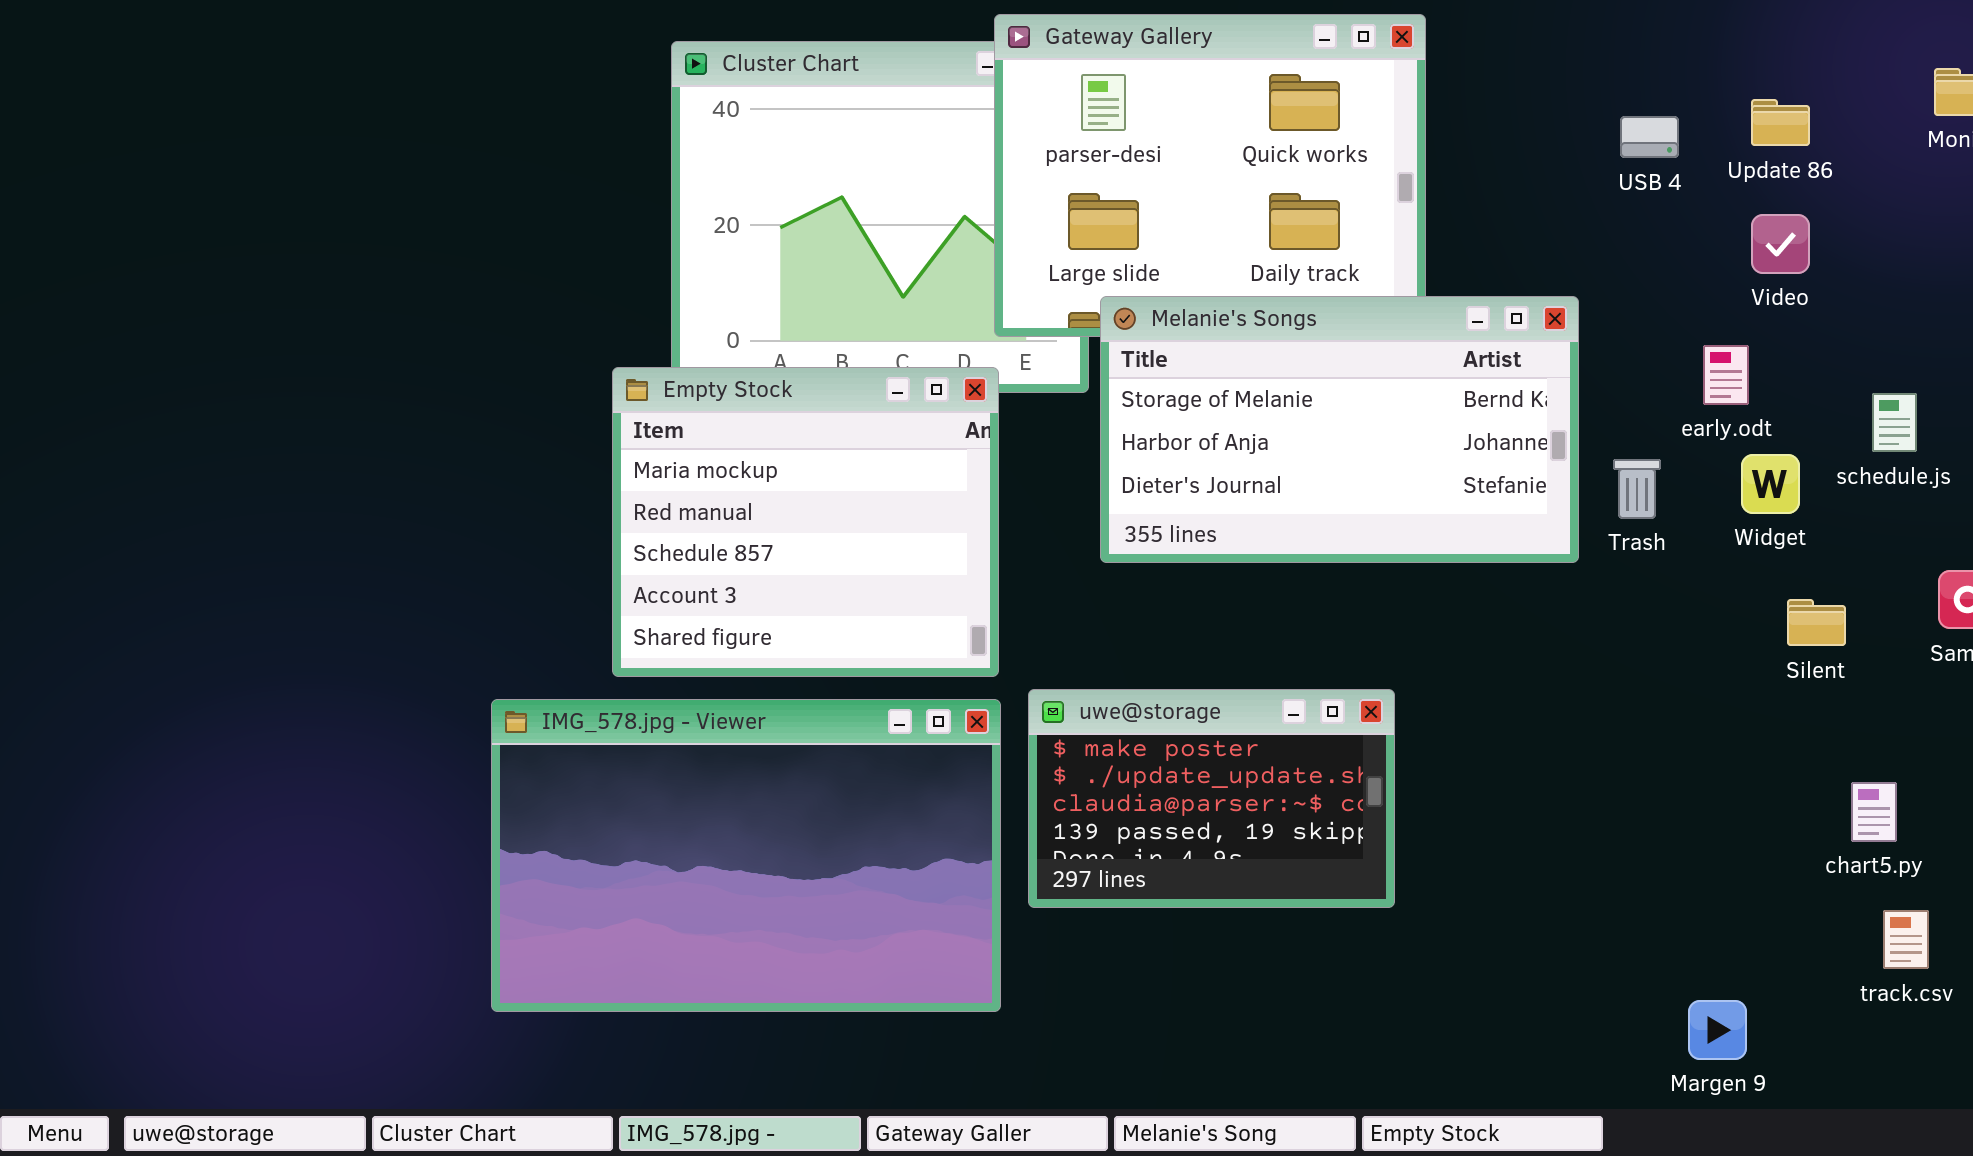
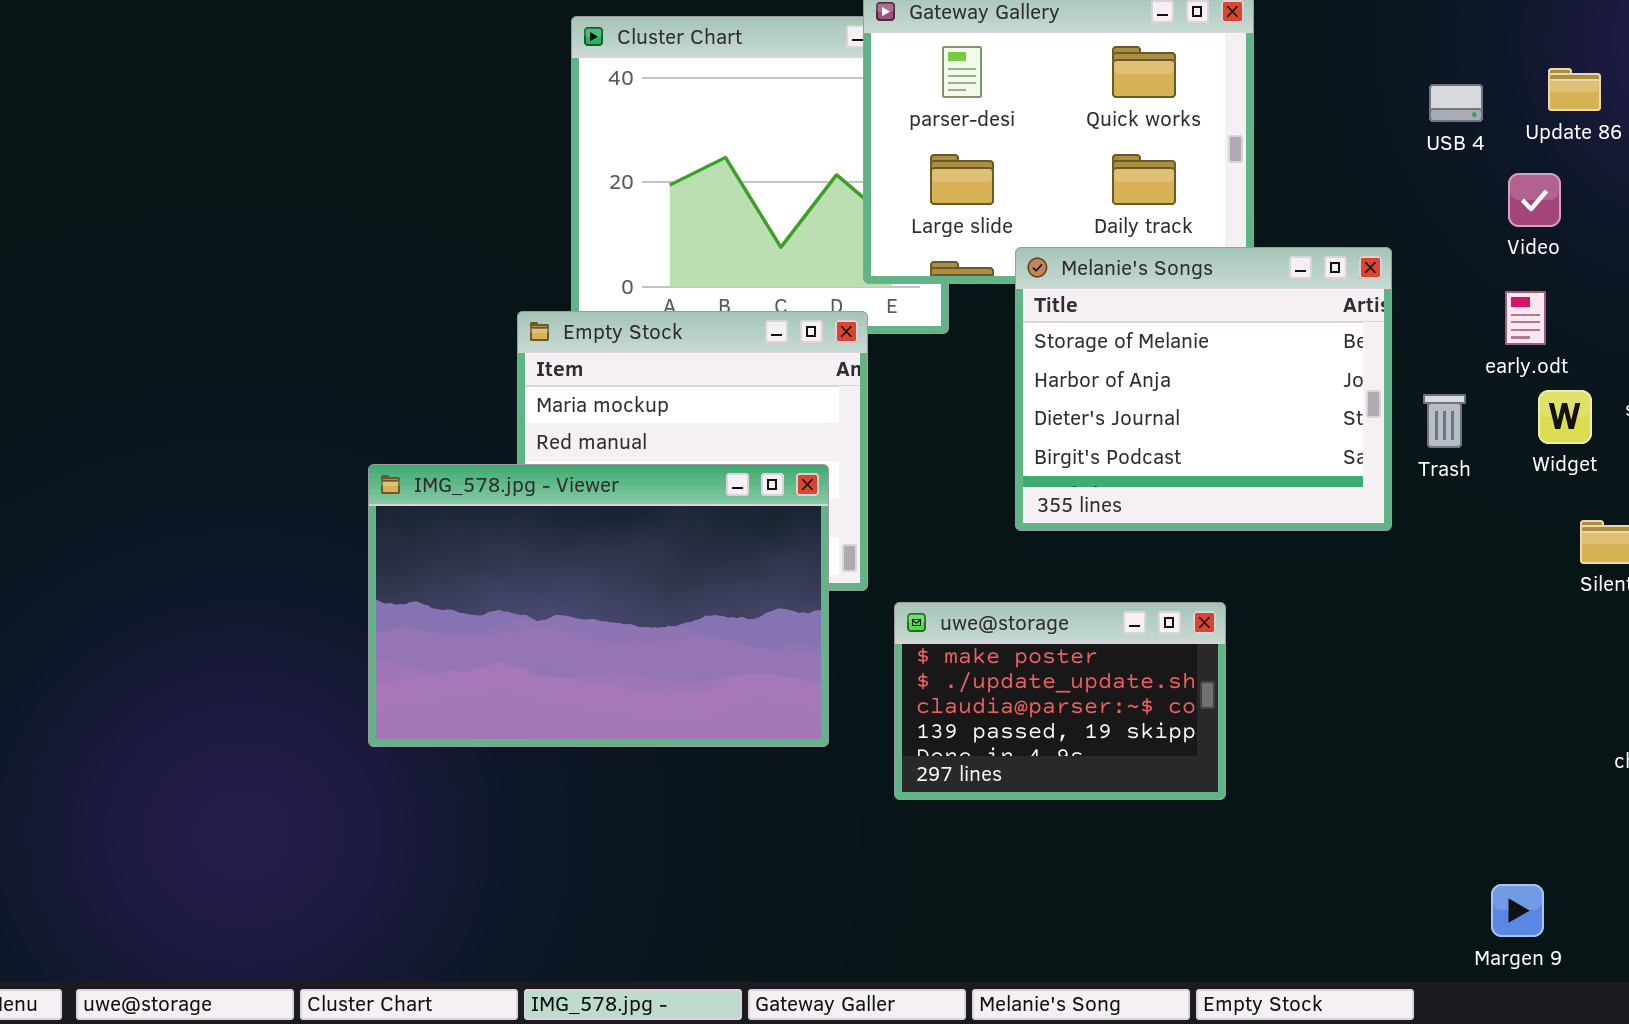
Video: [1751,214,1810,274] -> [1508,173,1561,227], moved
Melanie's Songs: [1100,296,1579,563] -> [1015,247,1392,531], resized
IMG_578.jpg - Viewer: [491,699,1001,1012] -> [368,464,829,747], moved

